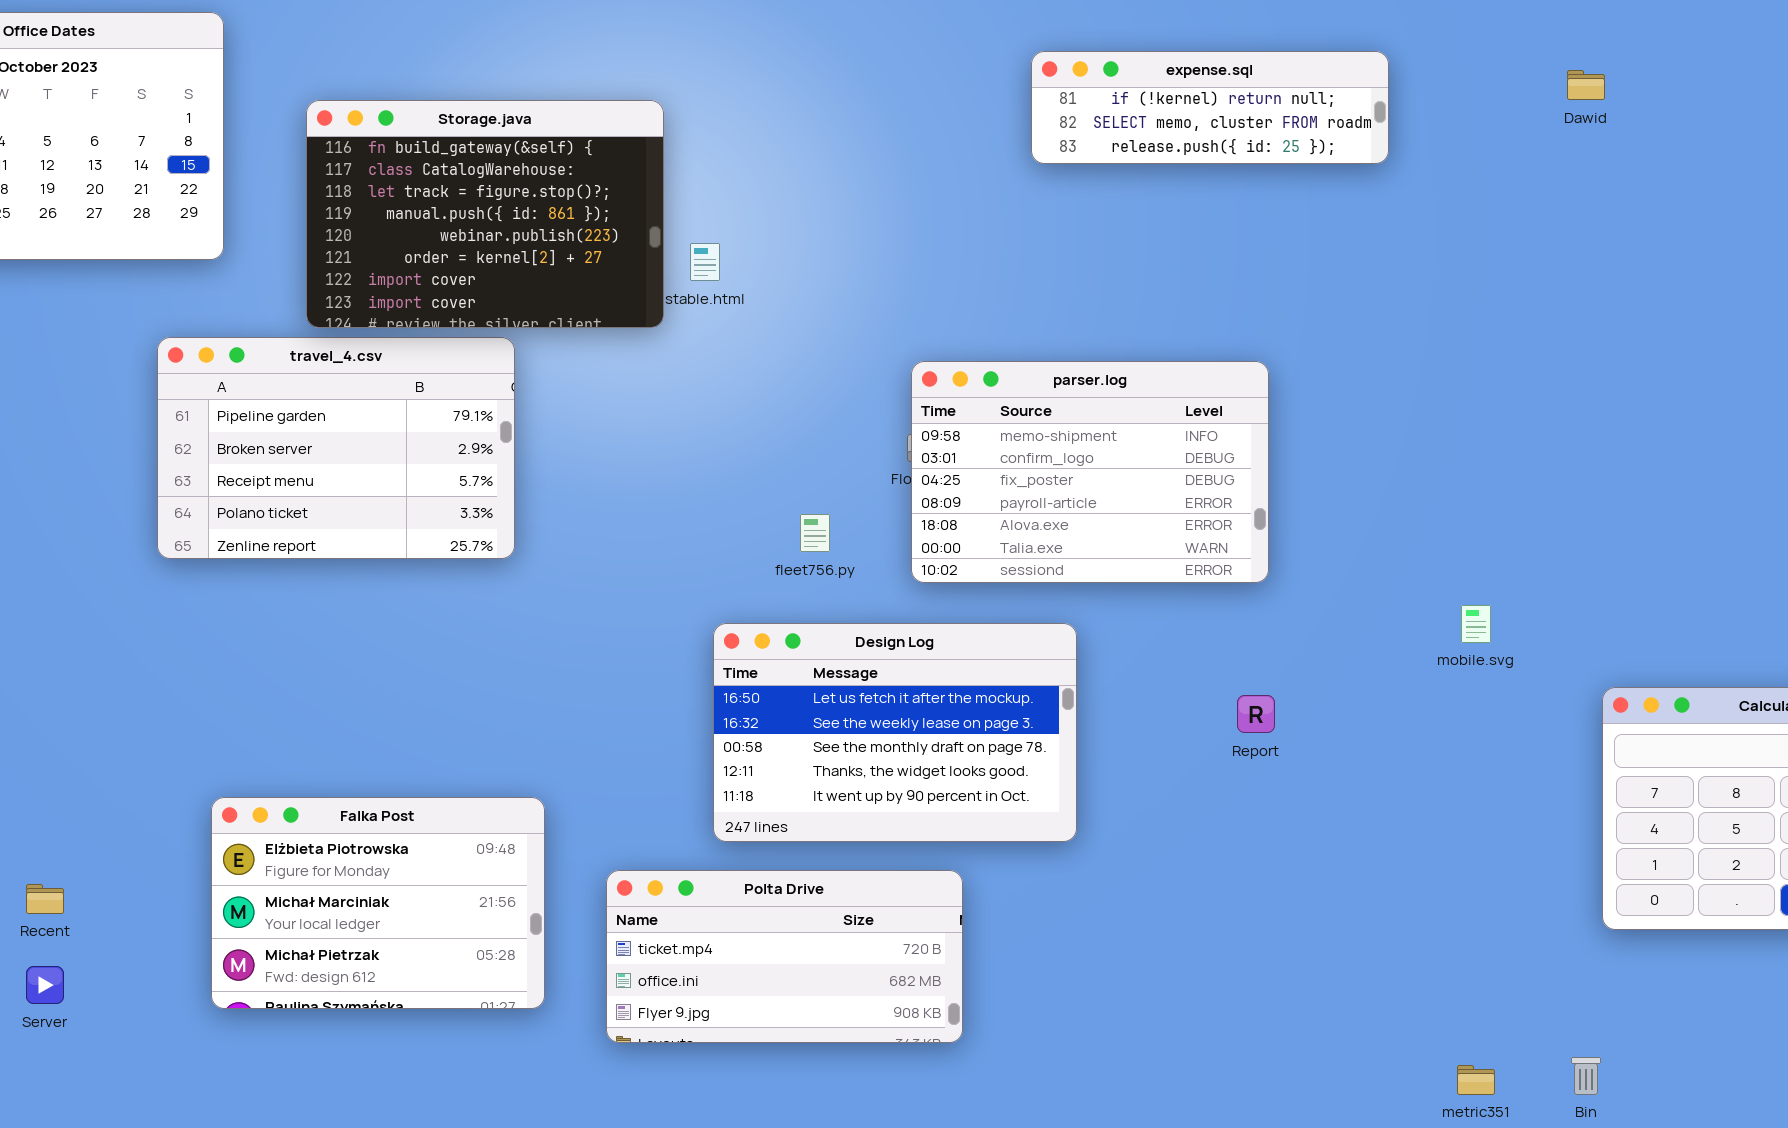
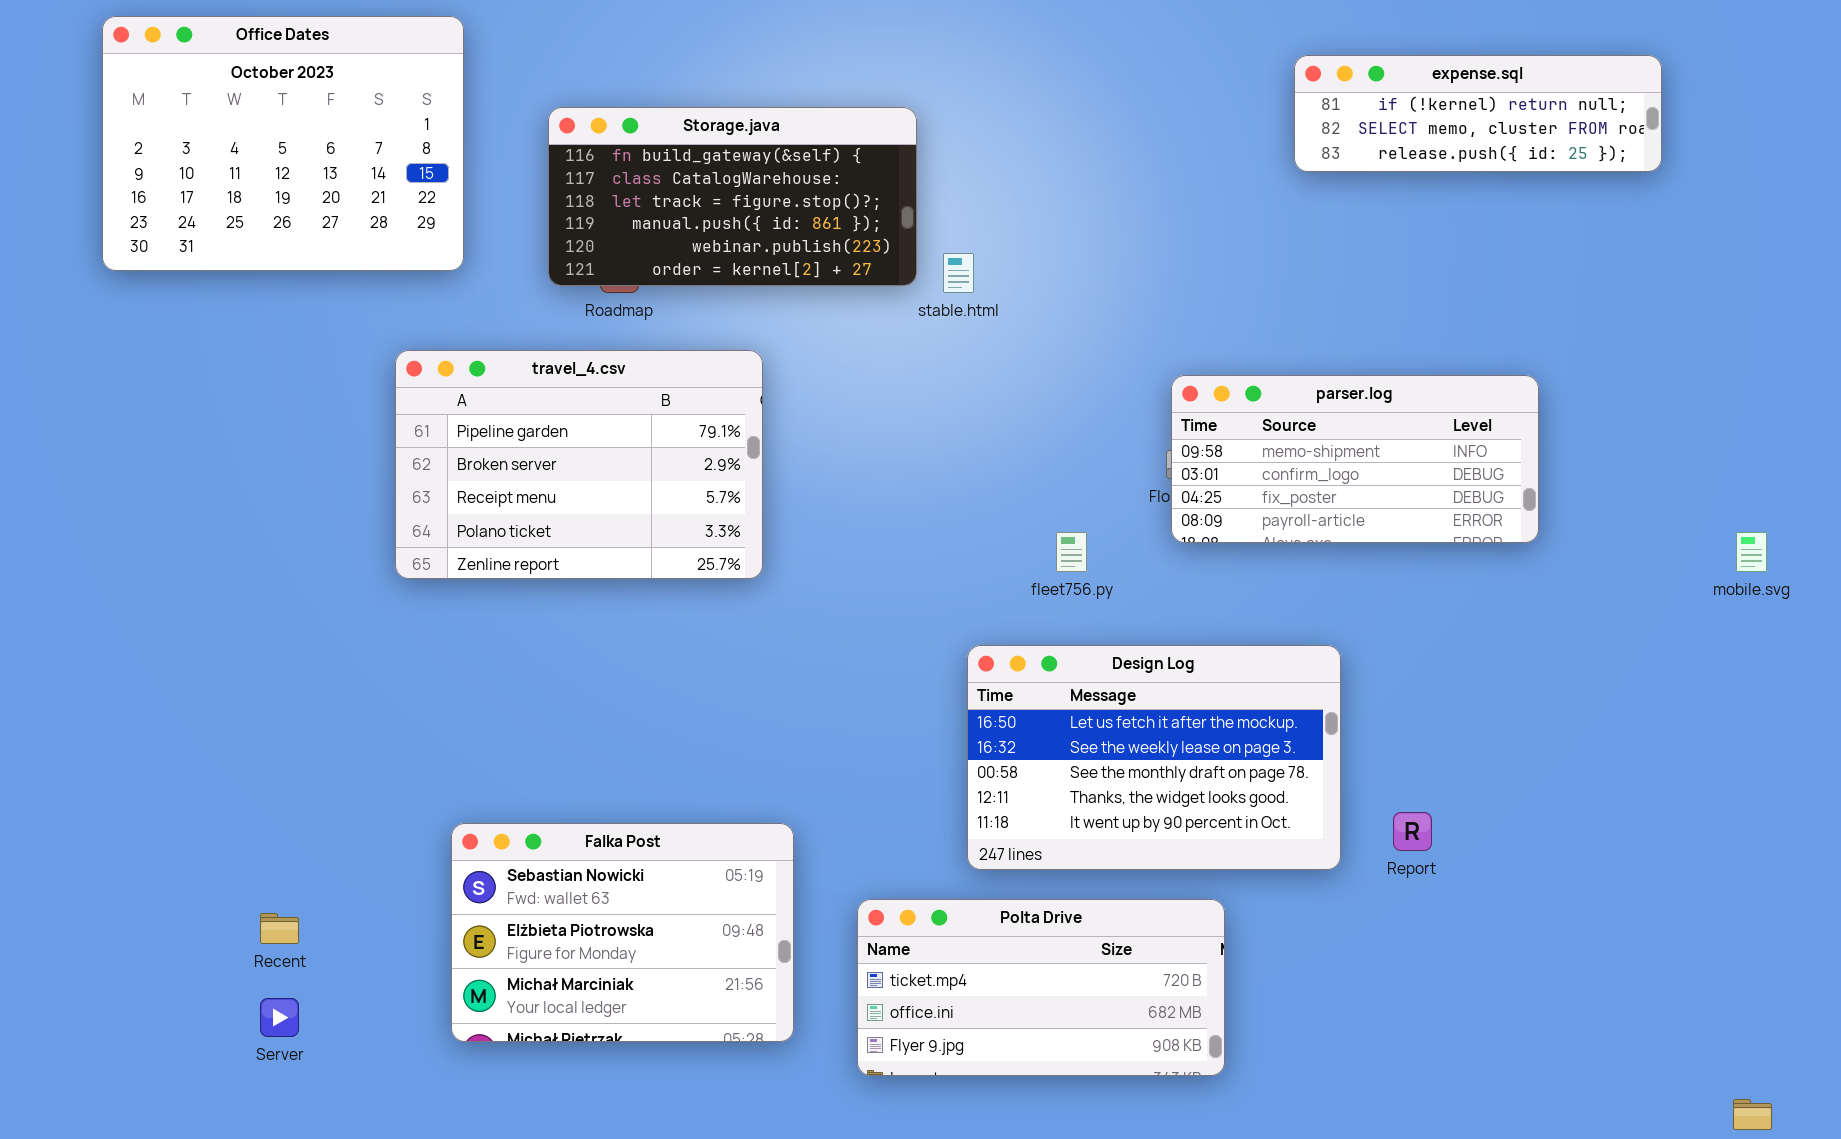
Storage.java: [306,100,664,328] -> [548,107,917,286], resized
parser.log: [911,361,1269,583] -> [1171,375,1539,543], resized
mobile.svg: [1461,605,1491,643] -> [1736,532,1767,572], moved
Report: [1237,695,1275,733] -> [1393,812,1432,851], moved
Falka Post: [211,797,545,1009] -> [451,823,794,1042], scrolled up 1 row

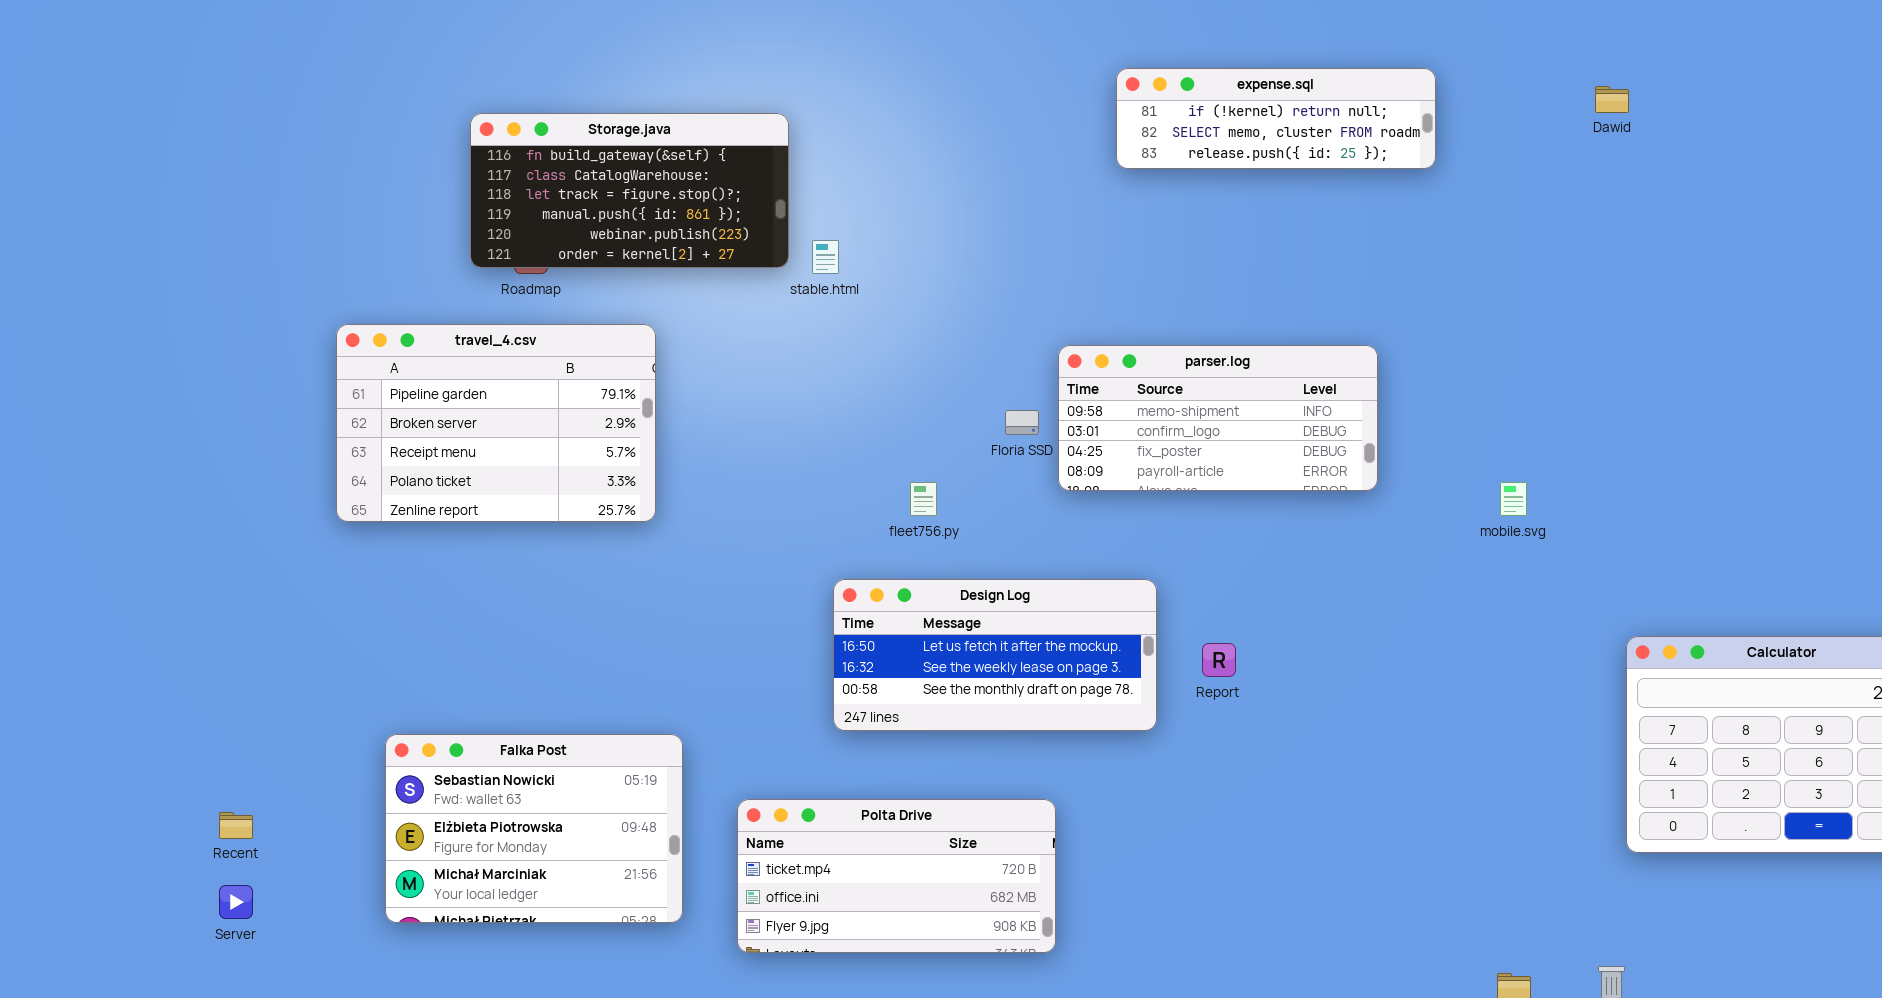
Office Dates: [102,16,464,271] -> none, closed
parser.log: [1171,375,1539,543] -> [1058,345,1378,491], moved
Design Log: [967,645,1341,870] -> [833,579,1157,731], resized
Report: [1393,812,1432,851] -> [1202,643,1236,677], moved

